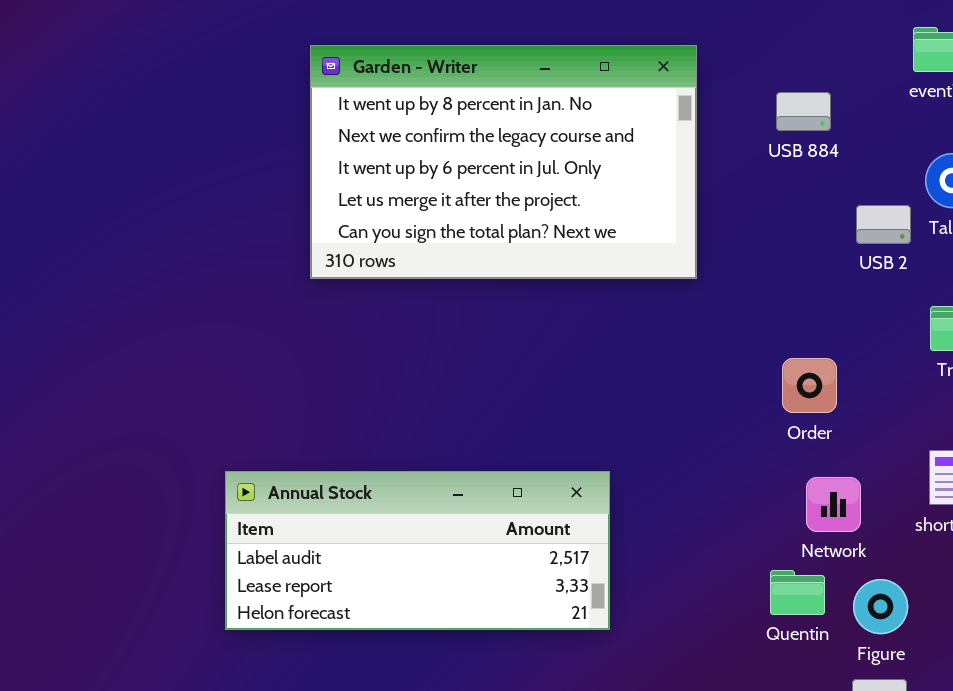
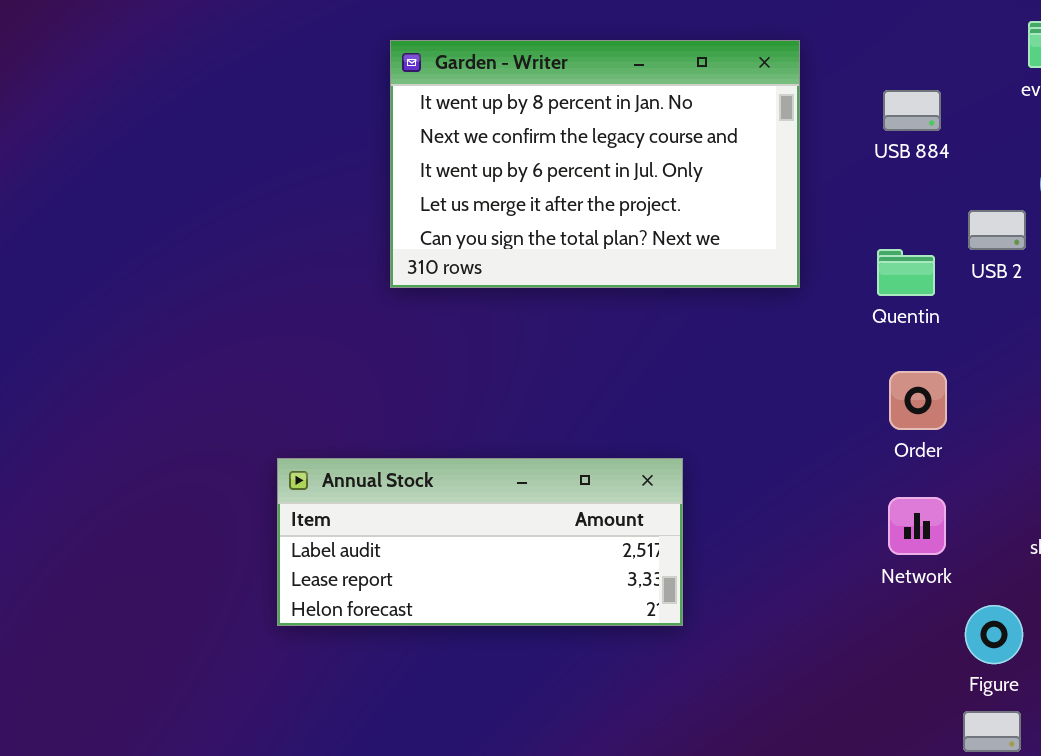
Annual Stock: [225,471,610,630] -> [277,458,683,626], moved
Network: [806,477,861,532] -> [888,497,946,555], moved
Quentin: [770,570,825,615] -> [877,249,935,296], moved

